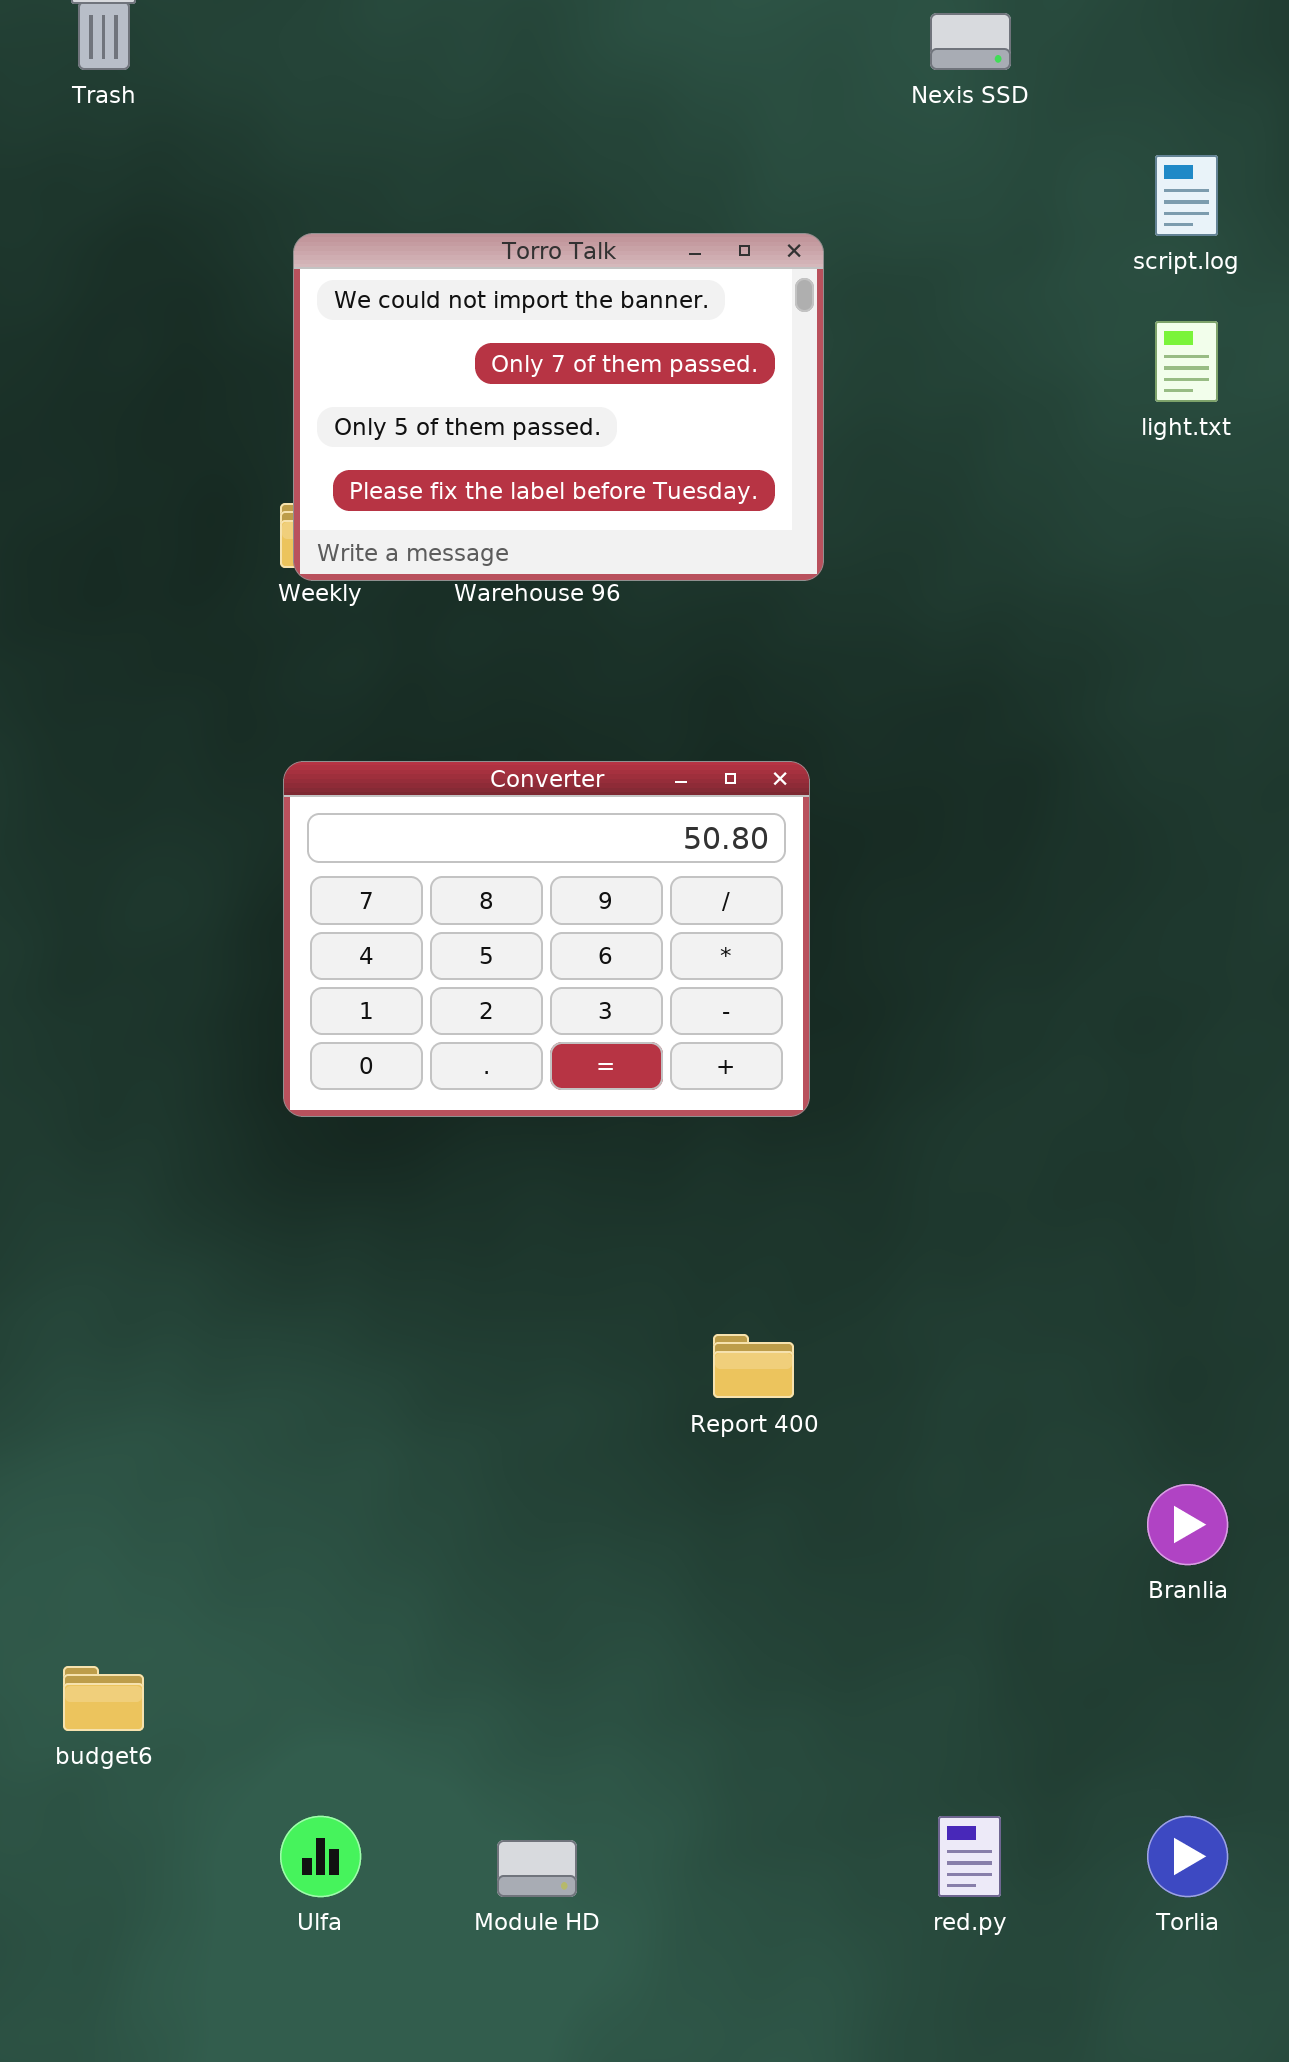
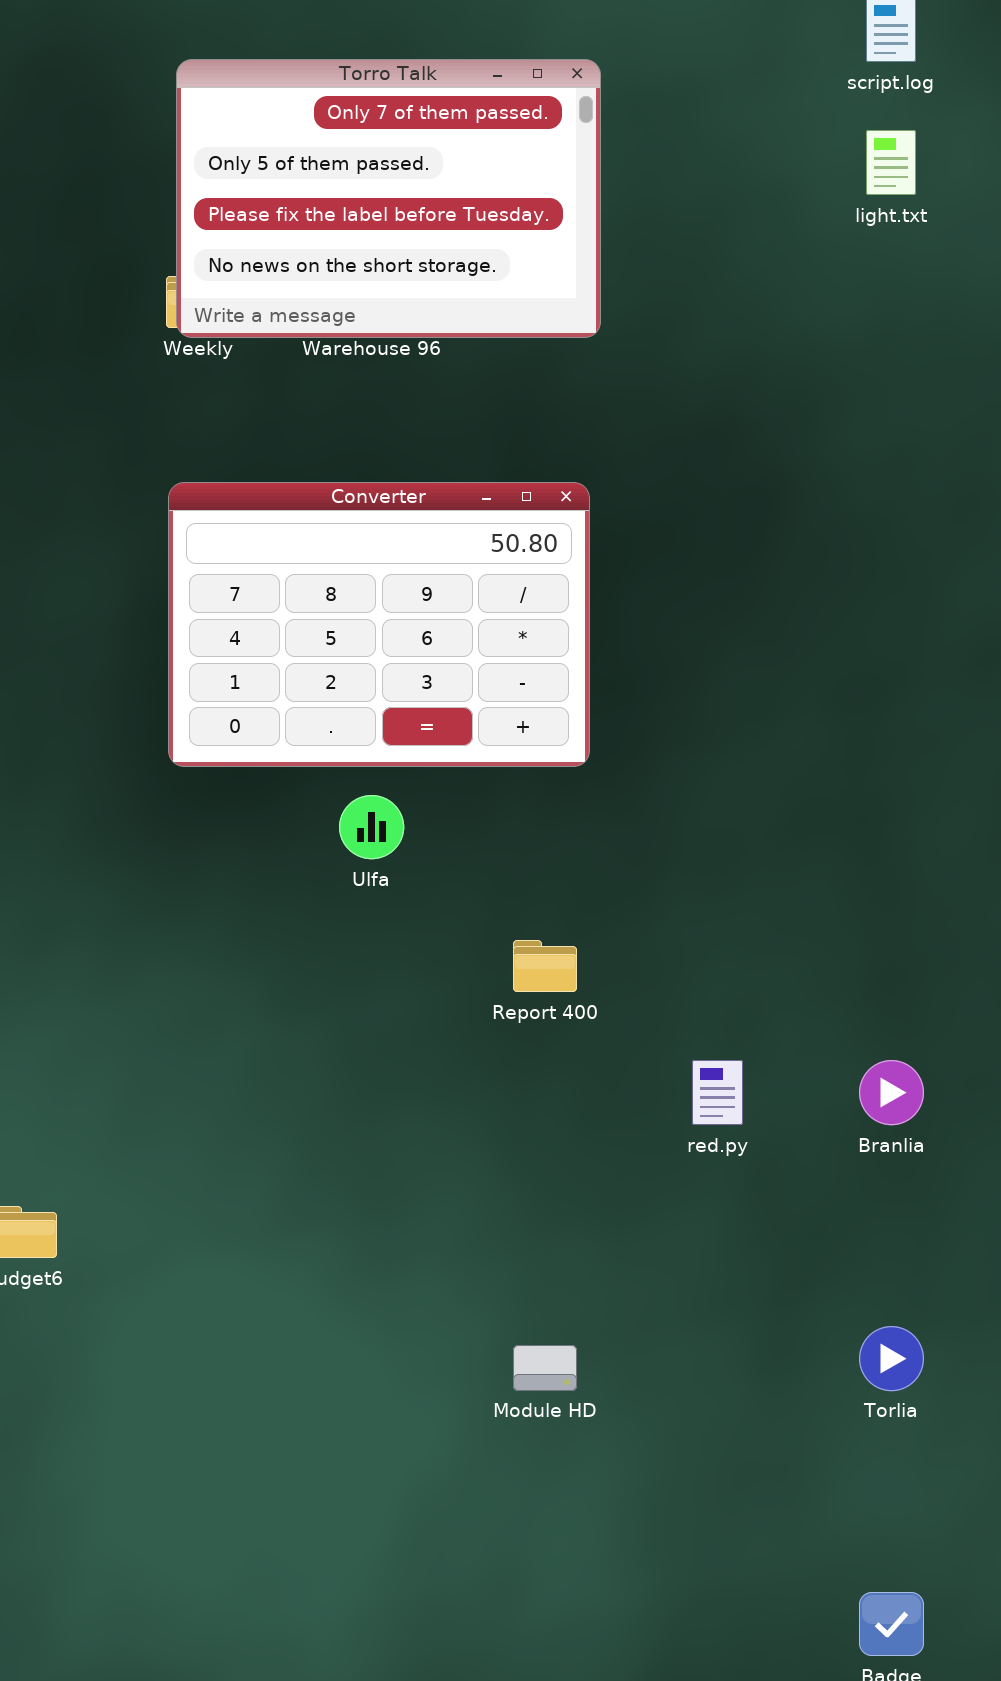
Torro Talk: [293,233,824,581] -> [176,59,601,338], scrolled down 1 row
Ulfa: [280,1816,361,1897] -> [339,795,404,859], moved
red.py: [938,1816,1001,1897] -> [692,1060,743,1125], moved
Module HD: [497,1840,577,1897] -> [513,1345,577,1391], moved

